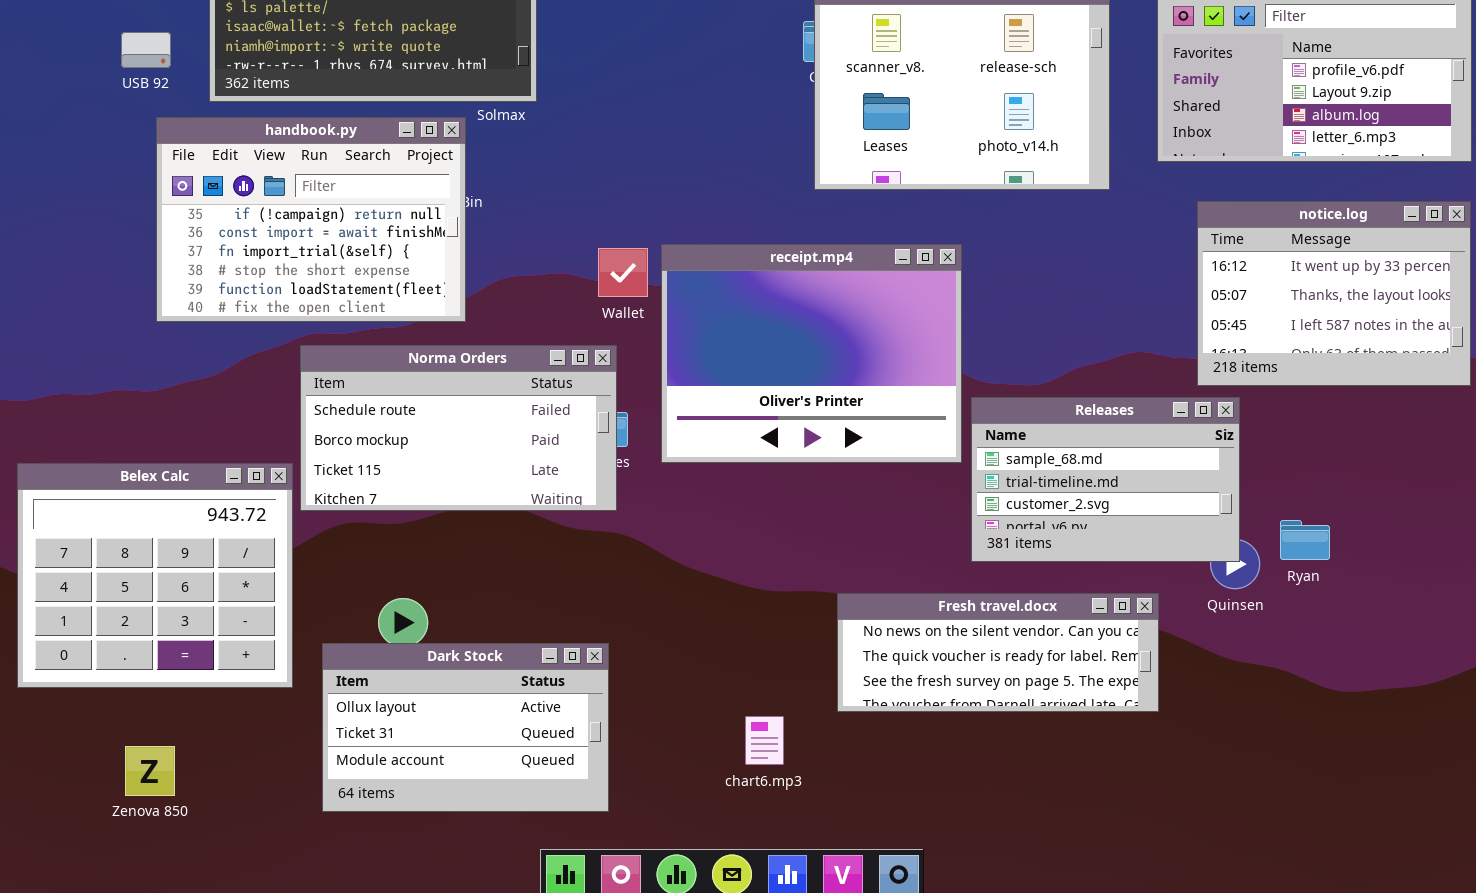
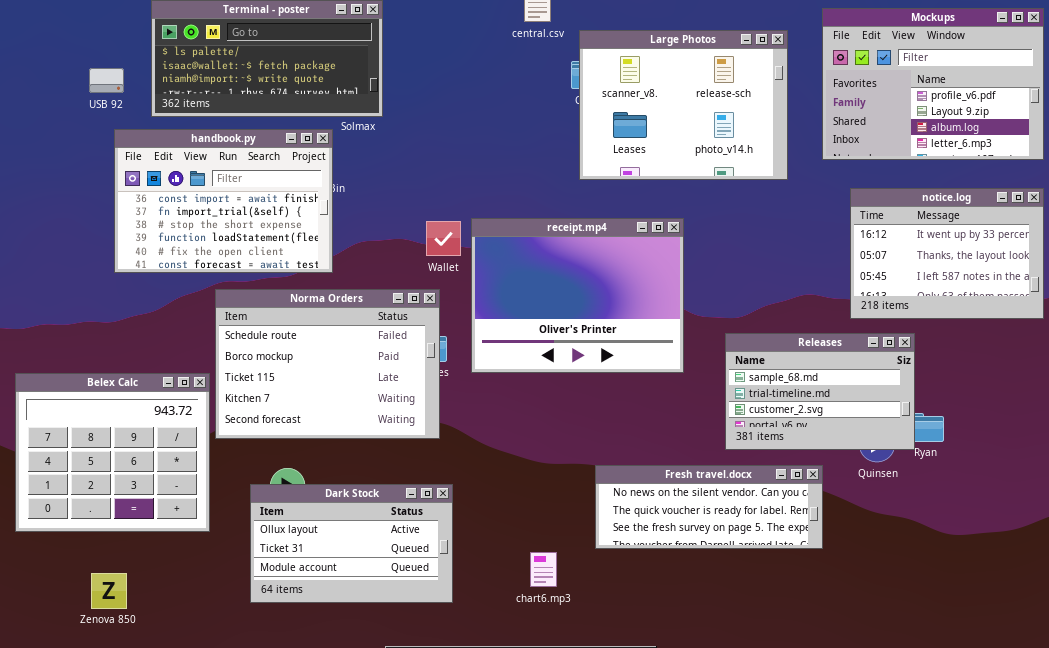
handbook.py: [156,117,466,322] -> [114,129,333,273], scrolled down 1 row
Norma Orders: [300,345,617,511] -> [215,289,440,439], resized
Releases: [971,397,1240,562] -> [725,333,915,450], moved
Dark Stock: [322,643,609,812] -> [250,484,453,603], moved

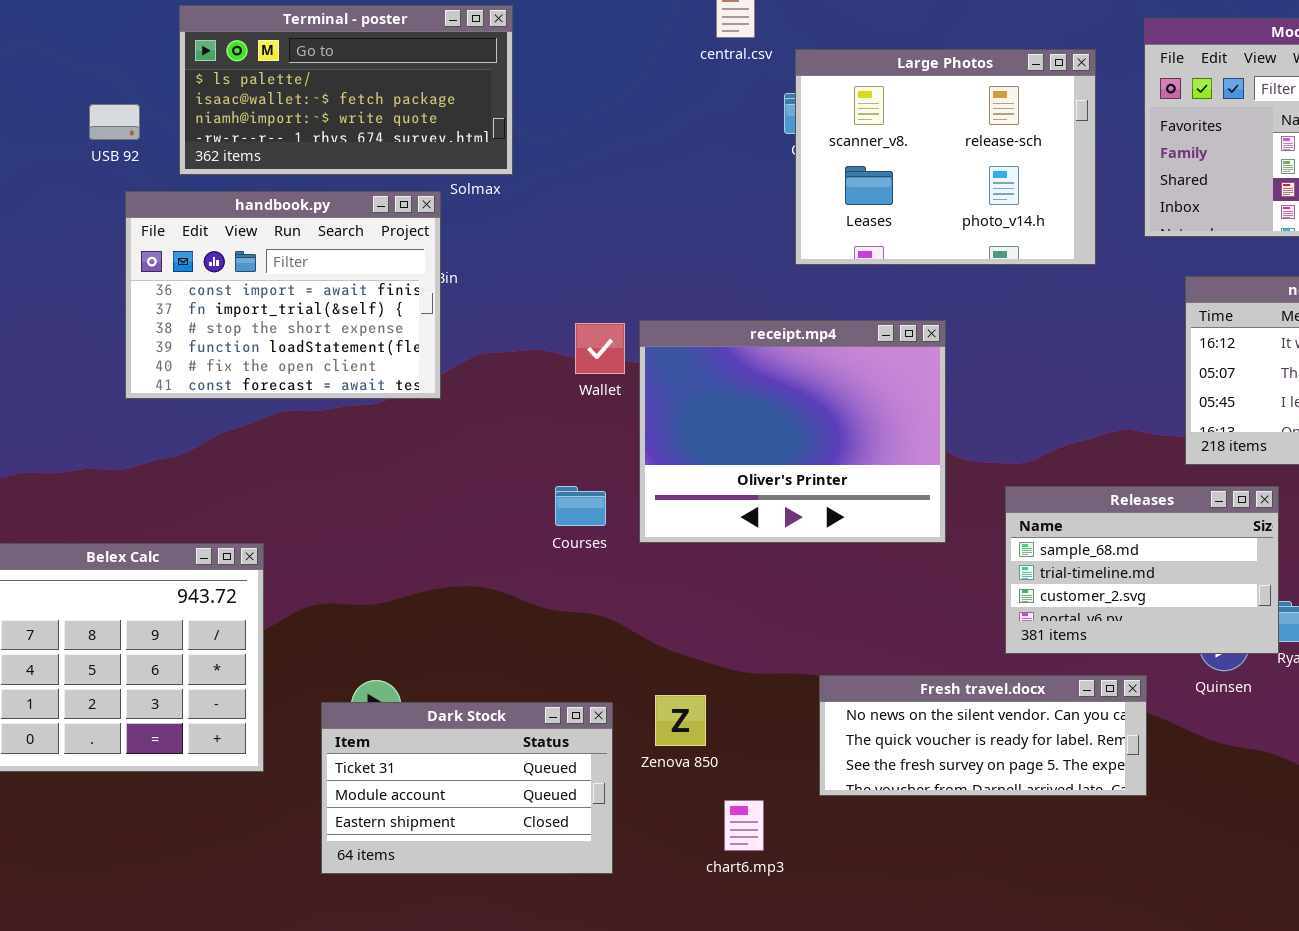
Norma Orders: [215,289,440,439] -> none, closed
Dark Stock: [250,484,453,603] -> [321,702,613,874], scrolled down 1 row
Zenova 850: [91,573,127,609] -> [655,695,706,746], moved

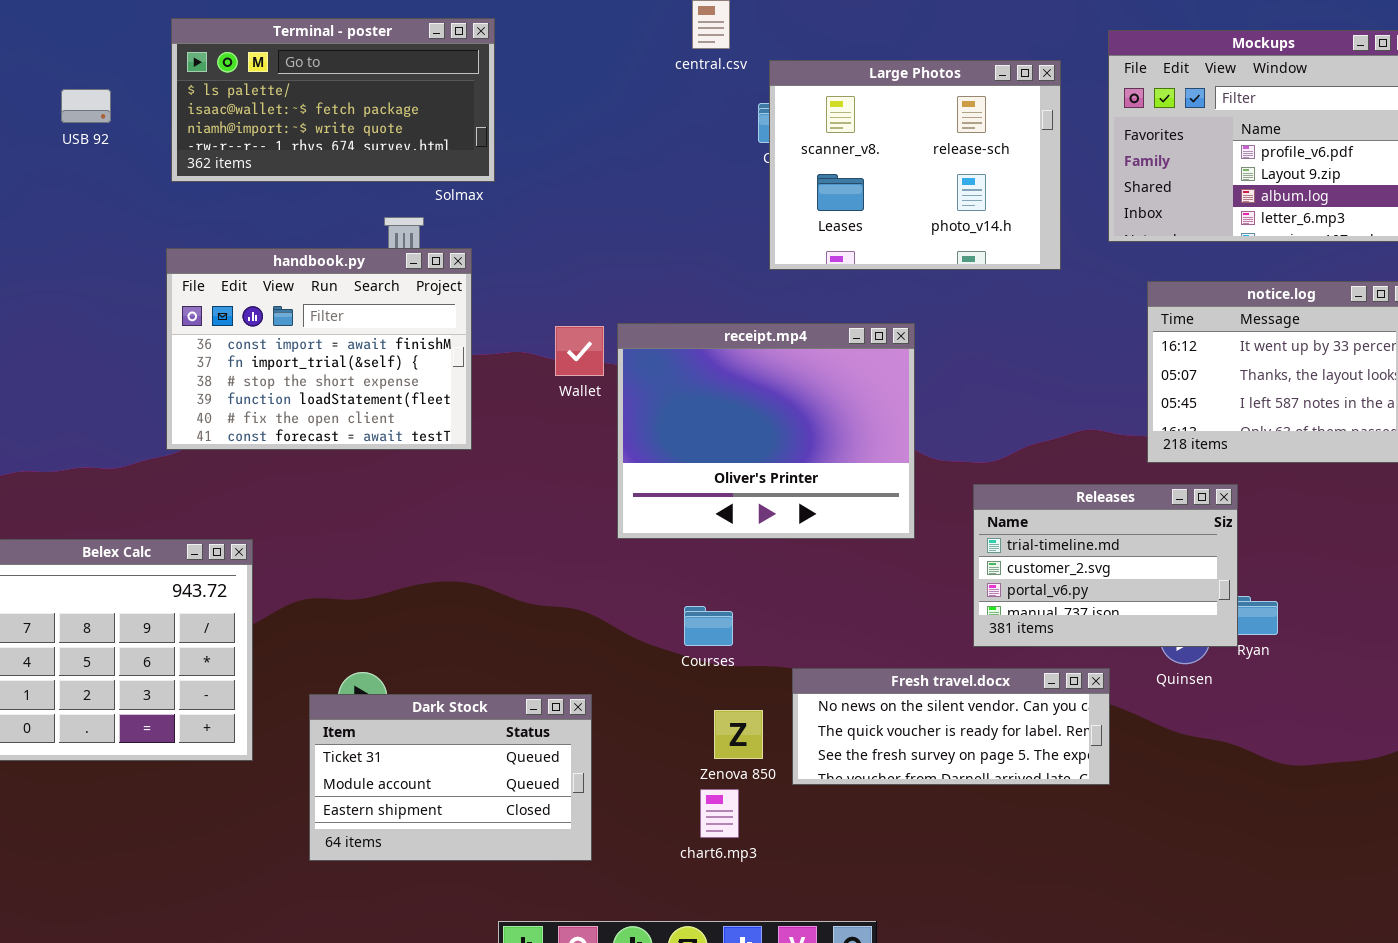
USB 92: [89,104,140,140] -> [61,89,111,123], moved
handbook.py: [125,191,441,399] -> [166,248,472,450], moved
Courses: [555,486,606,526] -> [684,606,733,646], moved
Releases: [1005,486,1279,654] -> [973,484,1238,647], scrolled down 1 row
Zenova 850: [655,695,706,746] -> [714,710,763,759], moved

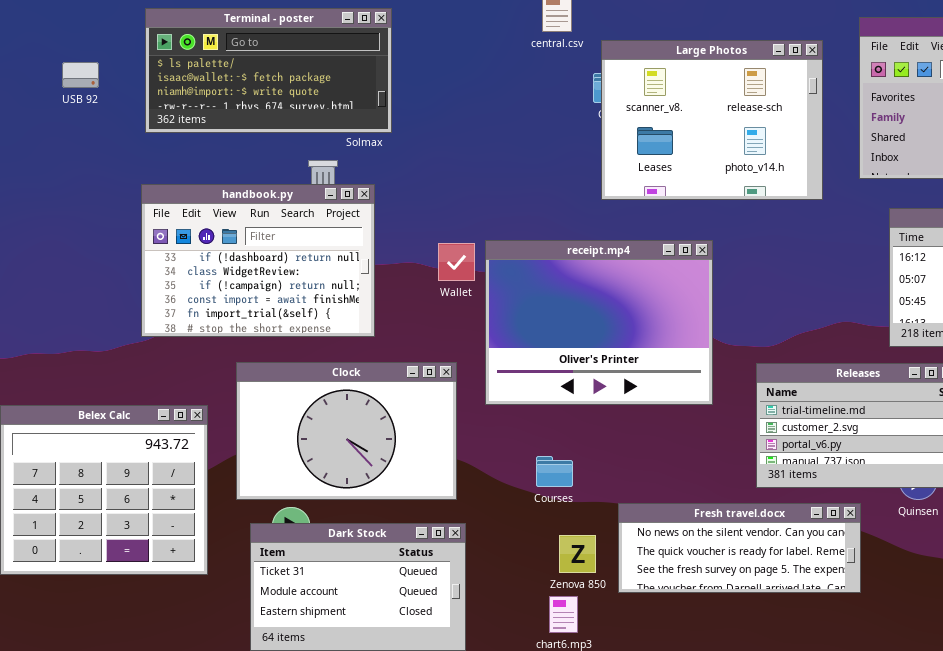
handbook.py: [166,248,472,450] -> [141,184,375,337], scrolled up 3 rows
Clock: none -> [236,362,457,500], opened

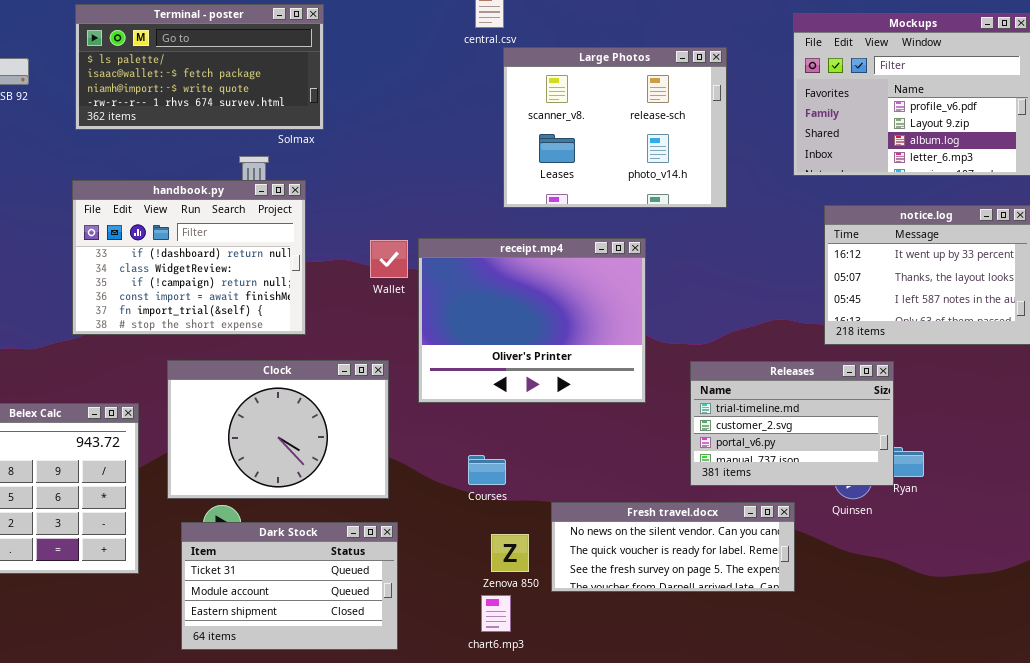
Large Photos: [601,40,823,200] -> [503,47,727,208], moved

